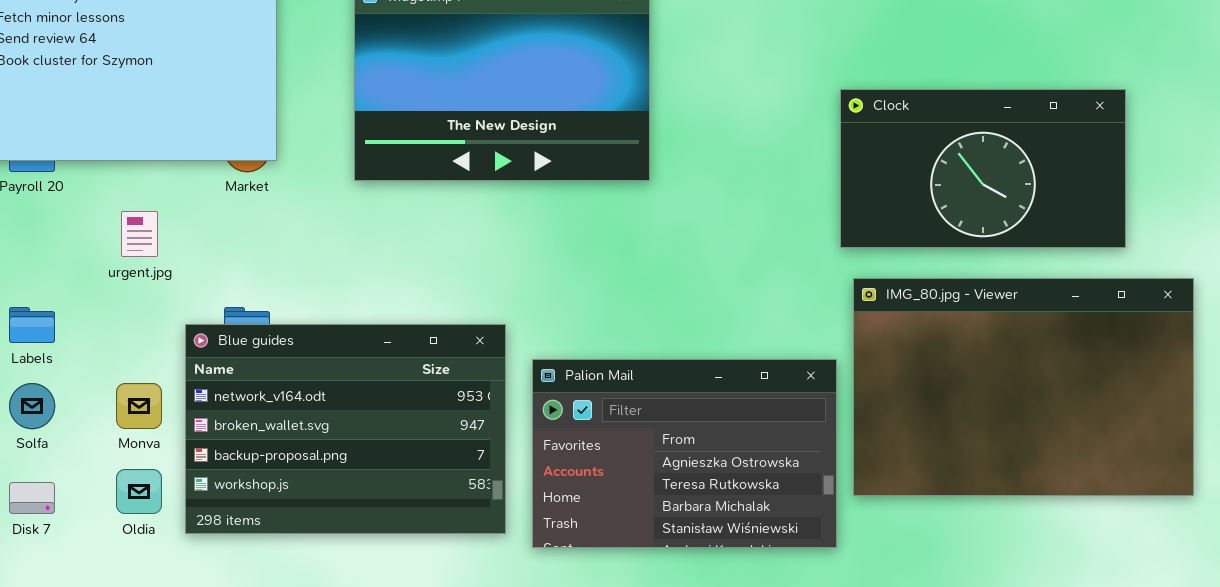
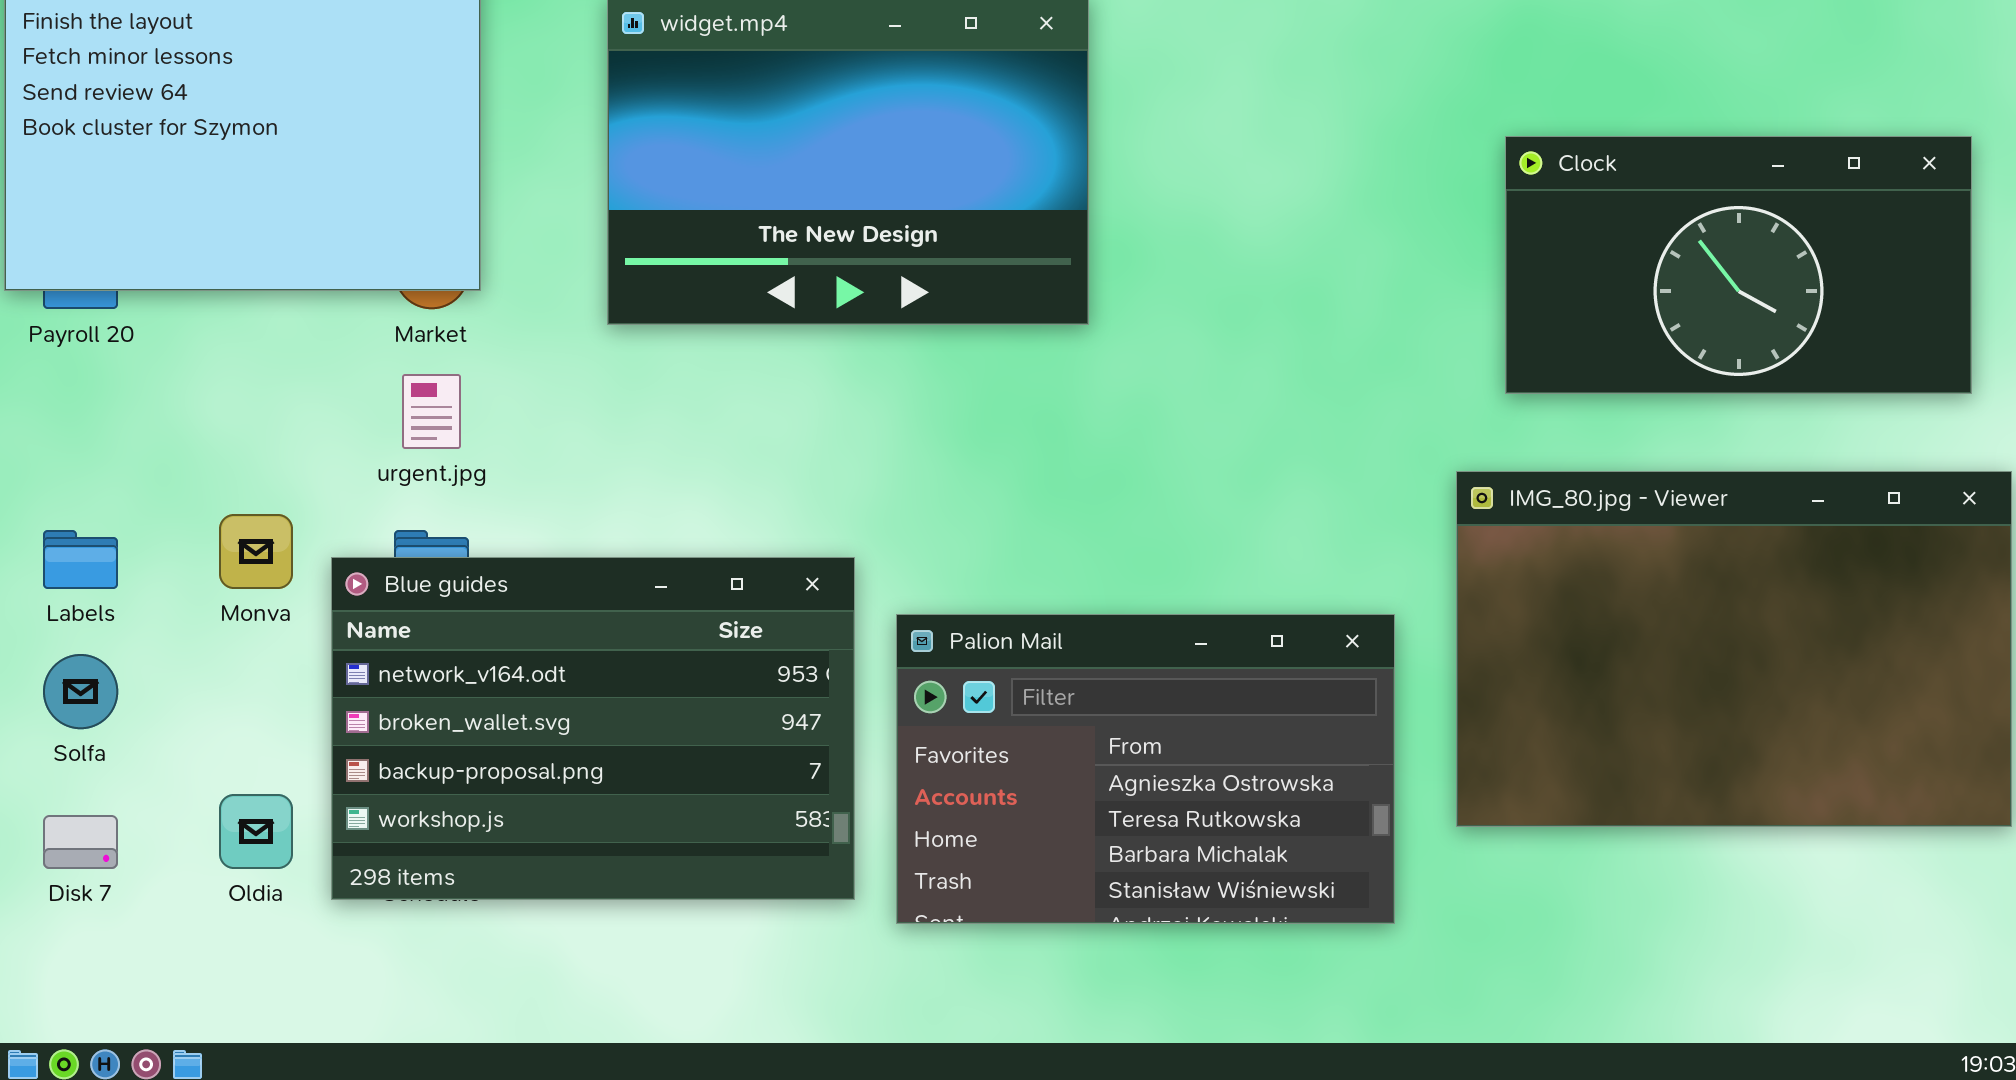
Clock: [840,89,1126,248] -> [1505,136,1972,394], moved
urgent.jpg: [121,211,158,257] -> [402,374,461,449], moved
IMG_80.jpg - Viewer: [853,278,1194,496] -> [1456,471,2012,827], moved
Monva: [116,383,162,429] -> [219,514,293,589], moved

